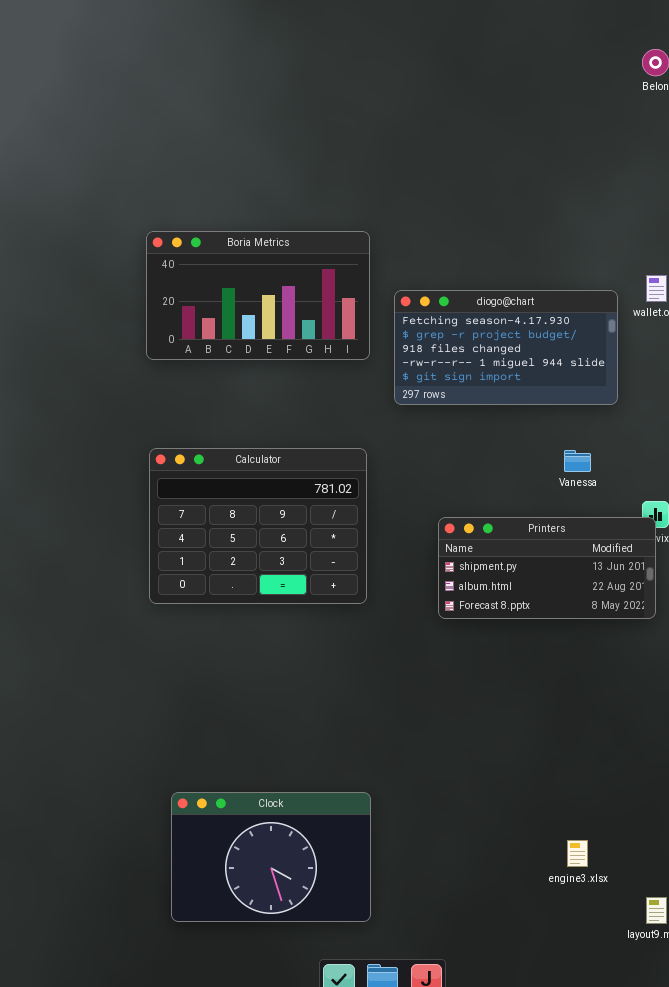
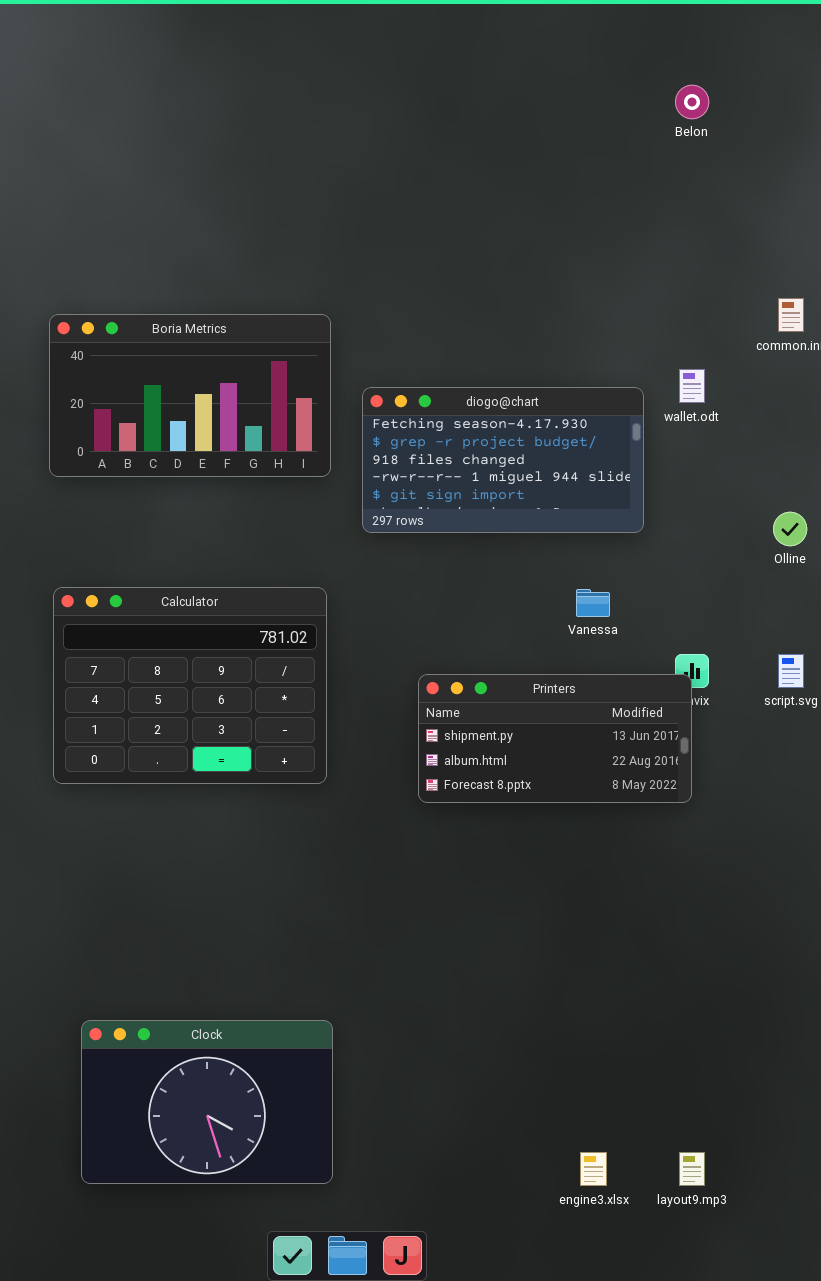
engine3.xlsx: [567,840,588,867] -> [580,1152,607,1186], moved

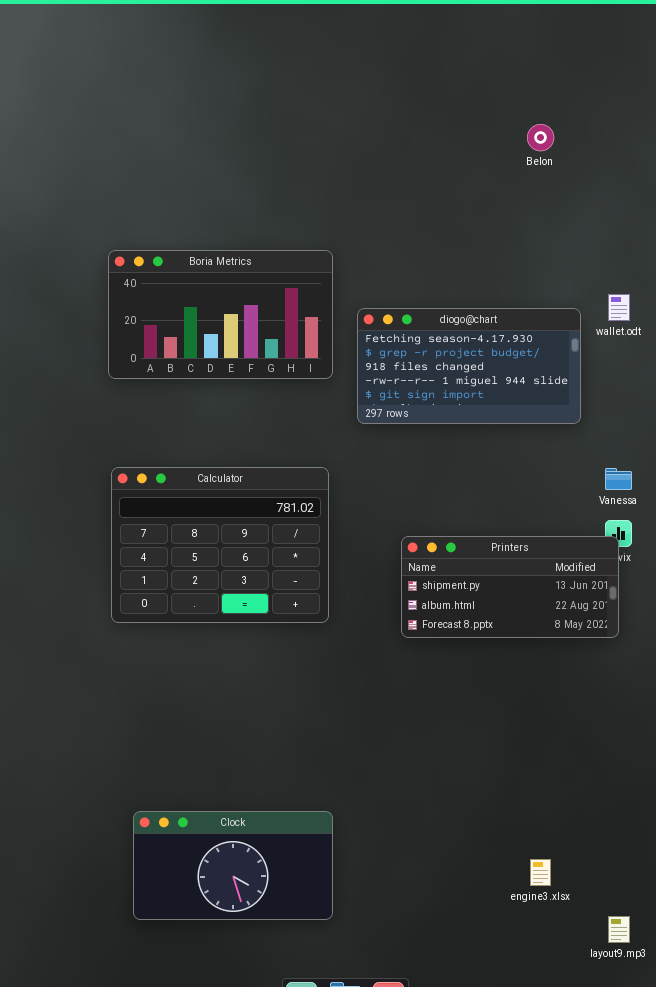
Belon: [675,85,709,119] -> [527,124,554,151], moved
Vanessa: [576,589,610,617] -> [605,468,632,490], moved
Clock: [81,1020,333,1184] -> [133,811,333,920], resized
engine3.xlsx: [580,1152,607,1186] -> [530,859,551,886], moved

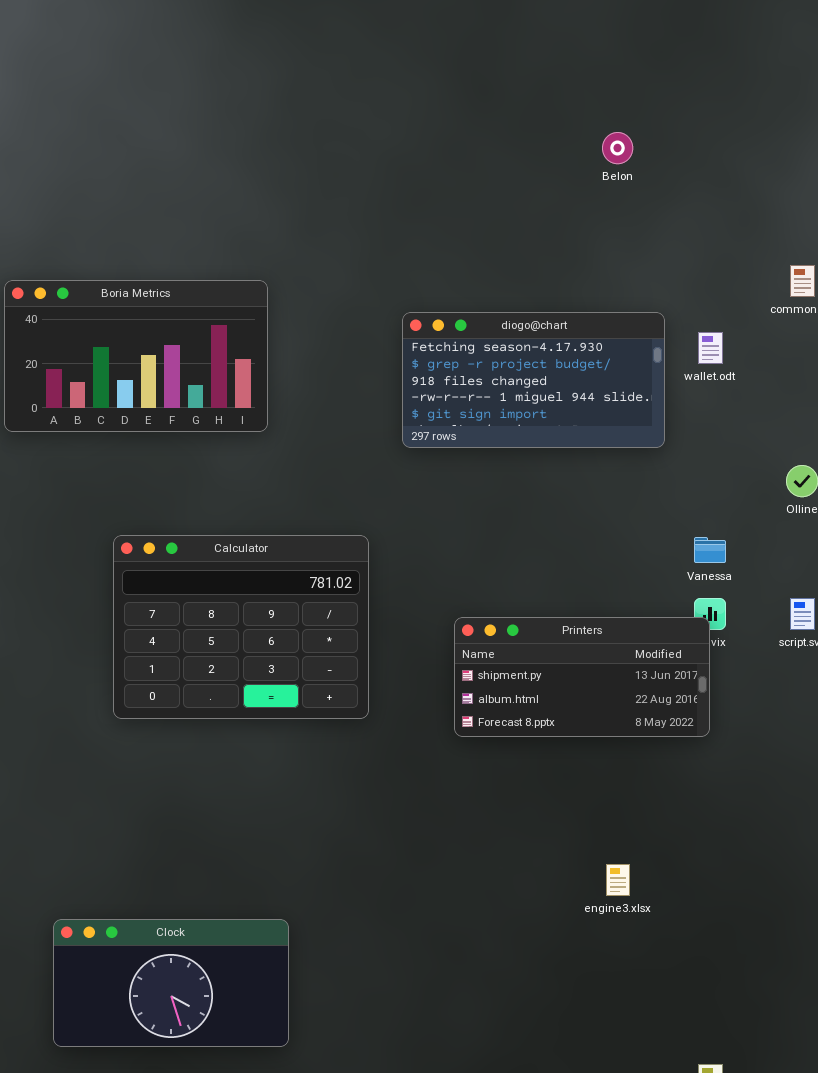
Boria Metrics: [108,250,333,379] -> [4,280,268,432], moved
diogo@chart: [357,308,581,424] -> [402,312,665,448], moved
Clock: [133,811,333,920] -> [53,919,289,1047], moved
engine3.xlsx: [530,859,551,886] -> [606,864,630,896], moved

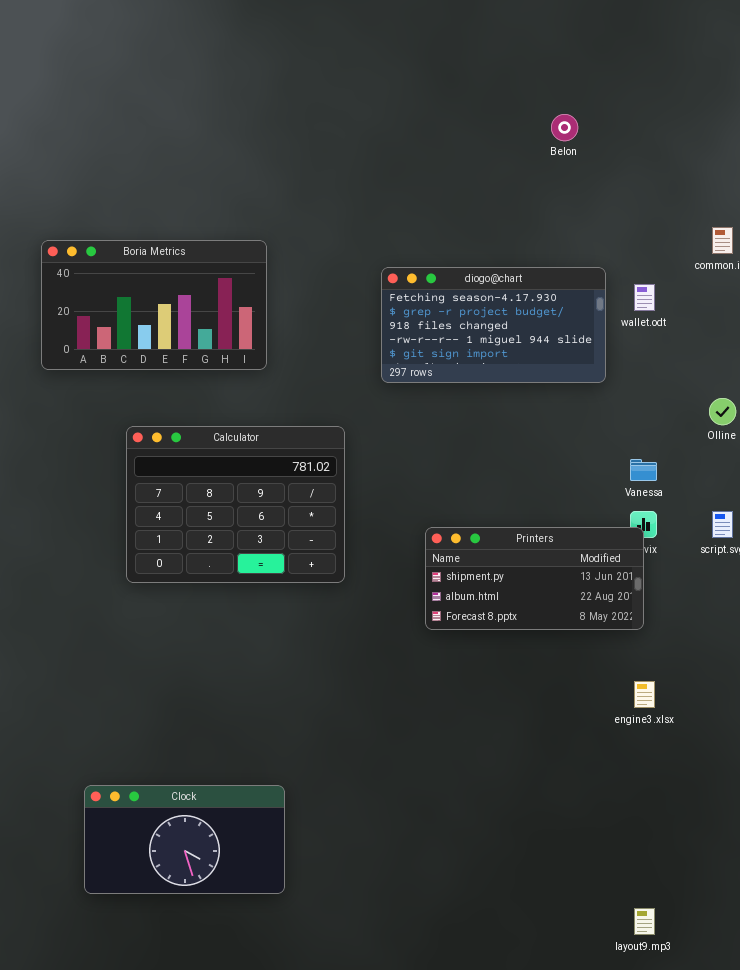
Calculator: [113,535,369,719] -> [126,426,345,583], moved
engine3.xlsx: [606,864,630,896] -> [634,681,655,708], moved

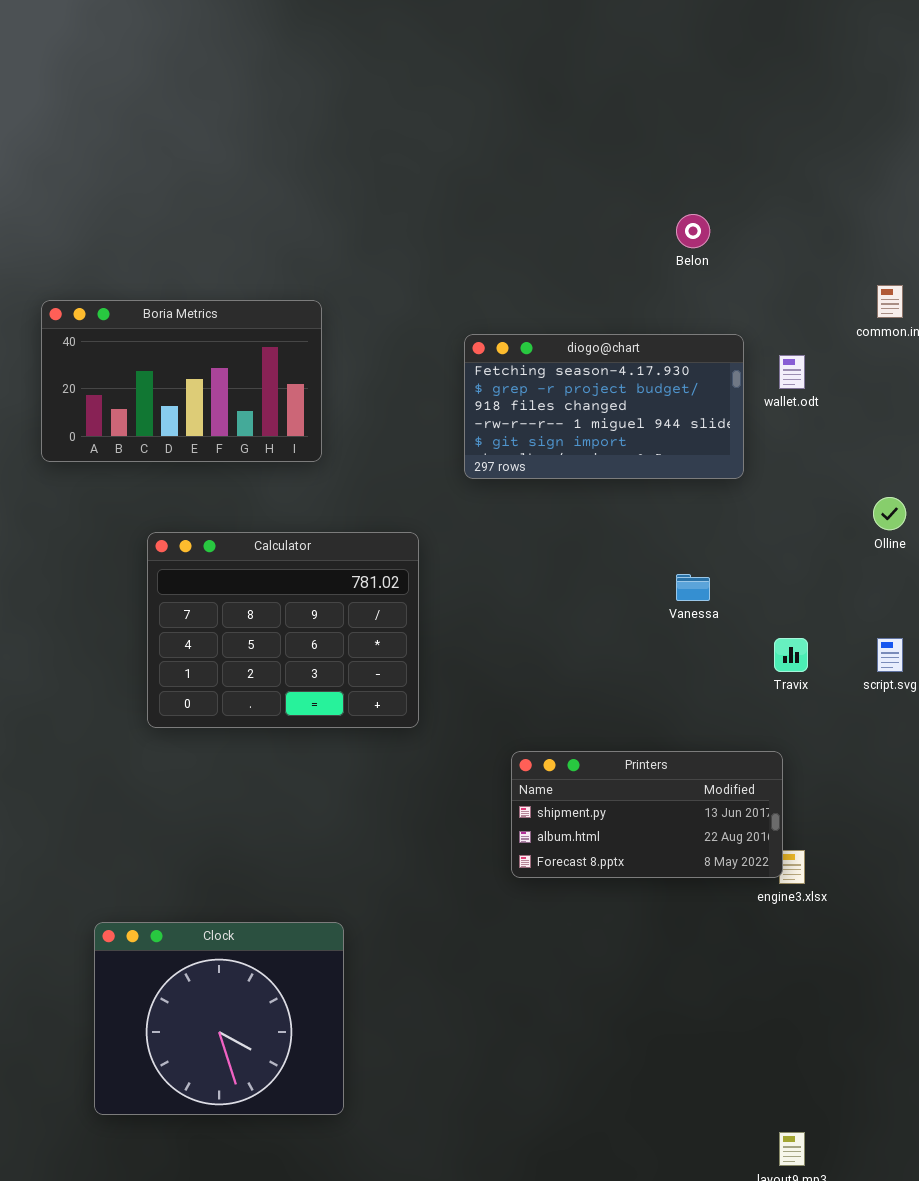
Belon: [551,114,578,141] -> [676,214,710,248], moved
Vanessa: [630,459,657,481] -> [676,574,710,601], moved
Printers: [425,527,644,630] -> [511,751,783,878], moved
Clock: [84,785,285,894] -> [94,922,344,1115], resized

